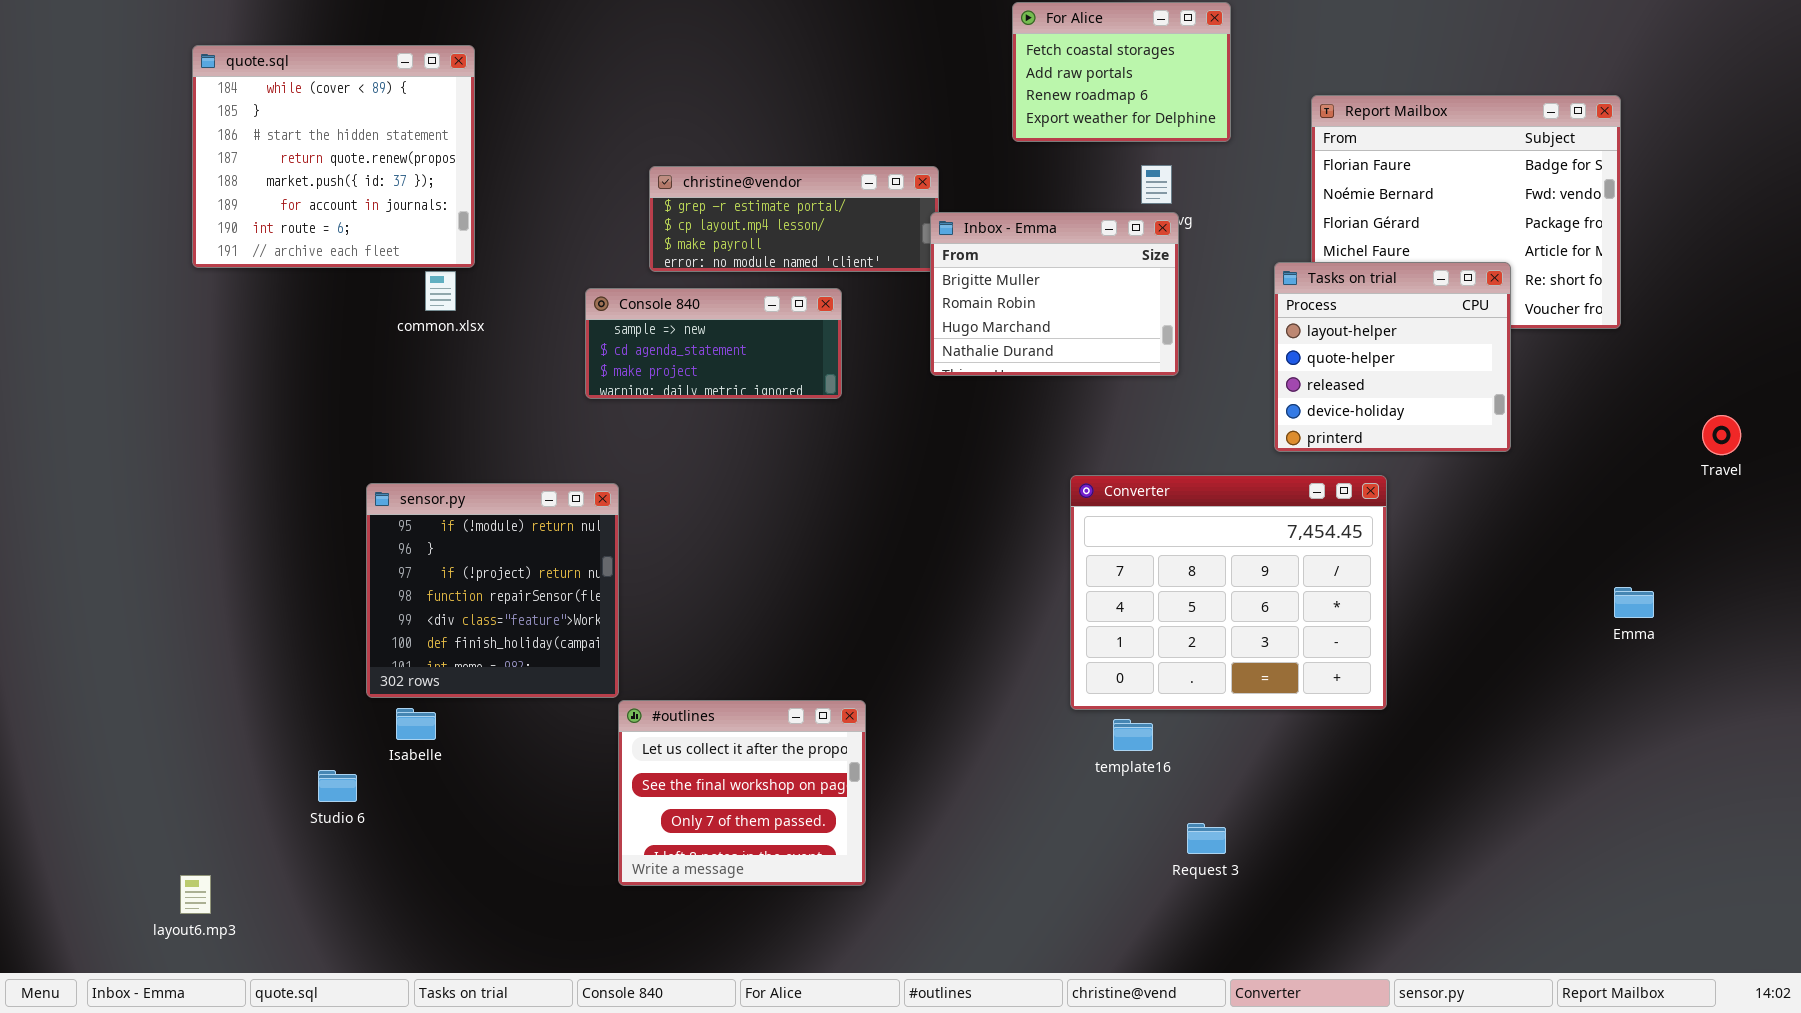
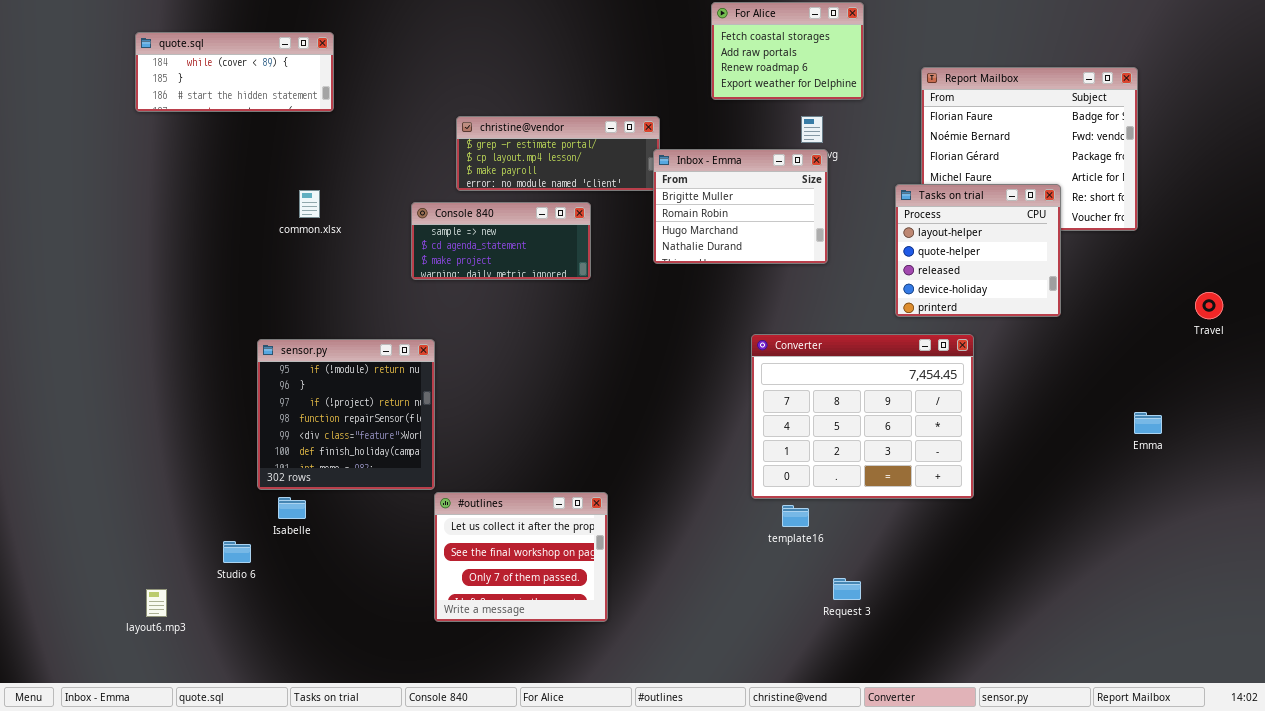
quote.sql: [192,45,475,268] -> [135,32,334,112], resized
layout6.mp3: [180,875,211,914] -> [146,589,167,617], moved

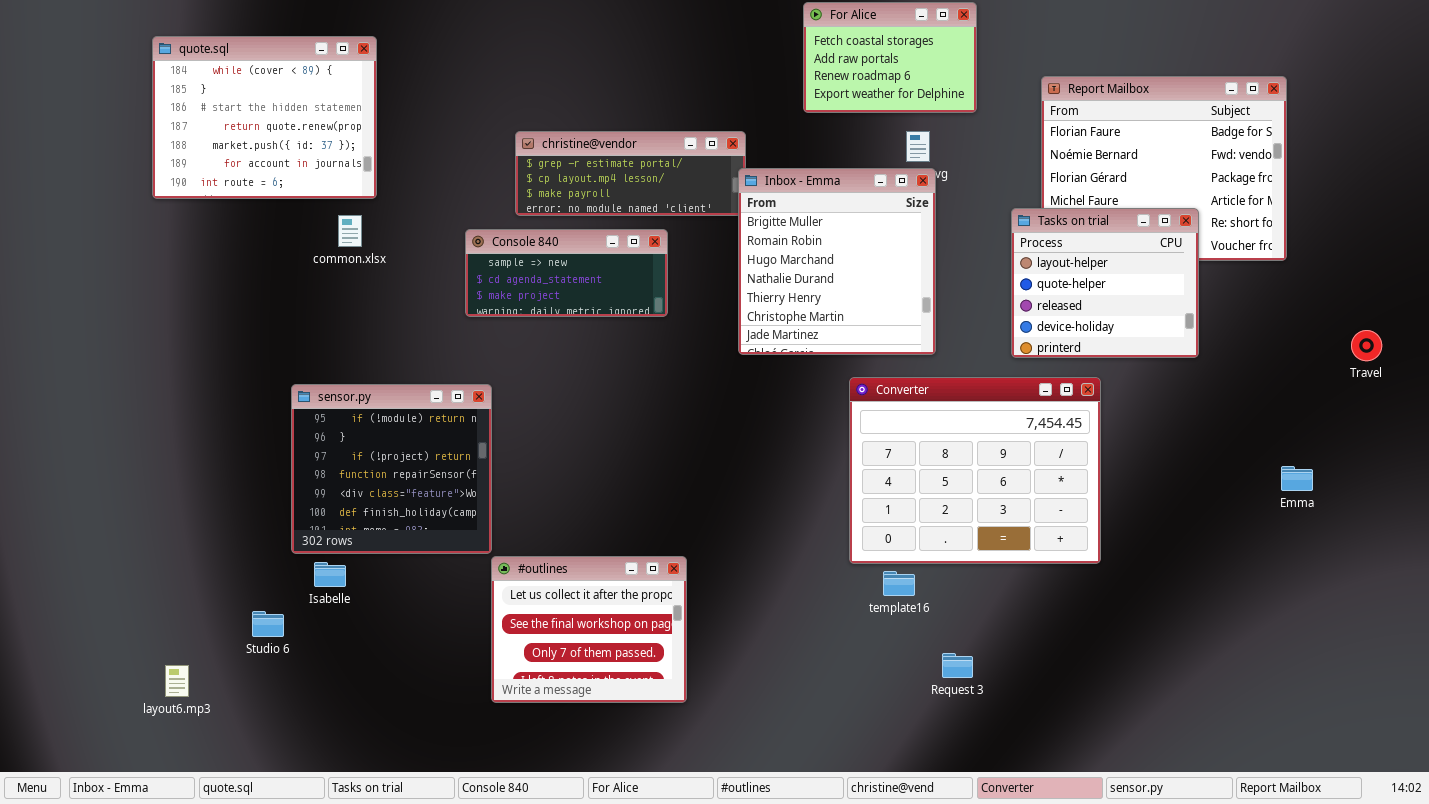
quote.sql: [135,32,334,112] -> [152,36,377,199], resized
Inbox - Emma: [653,149,828,264] -> [738,168,936,355], resized

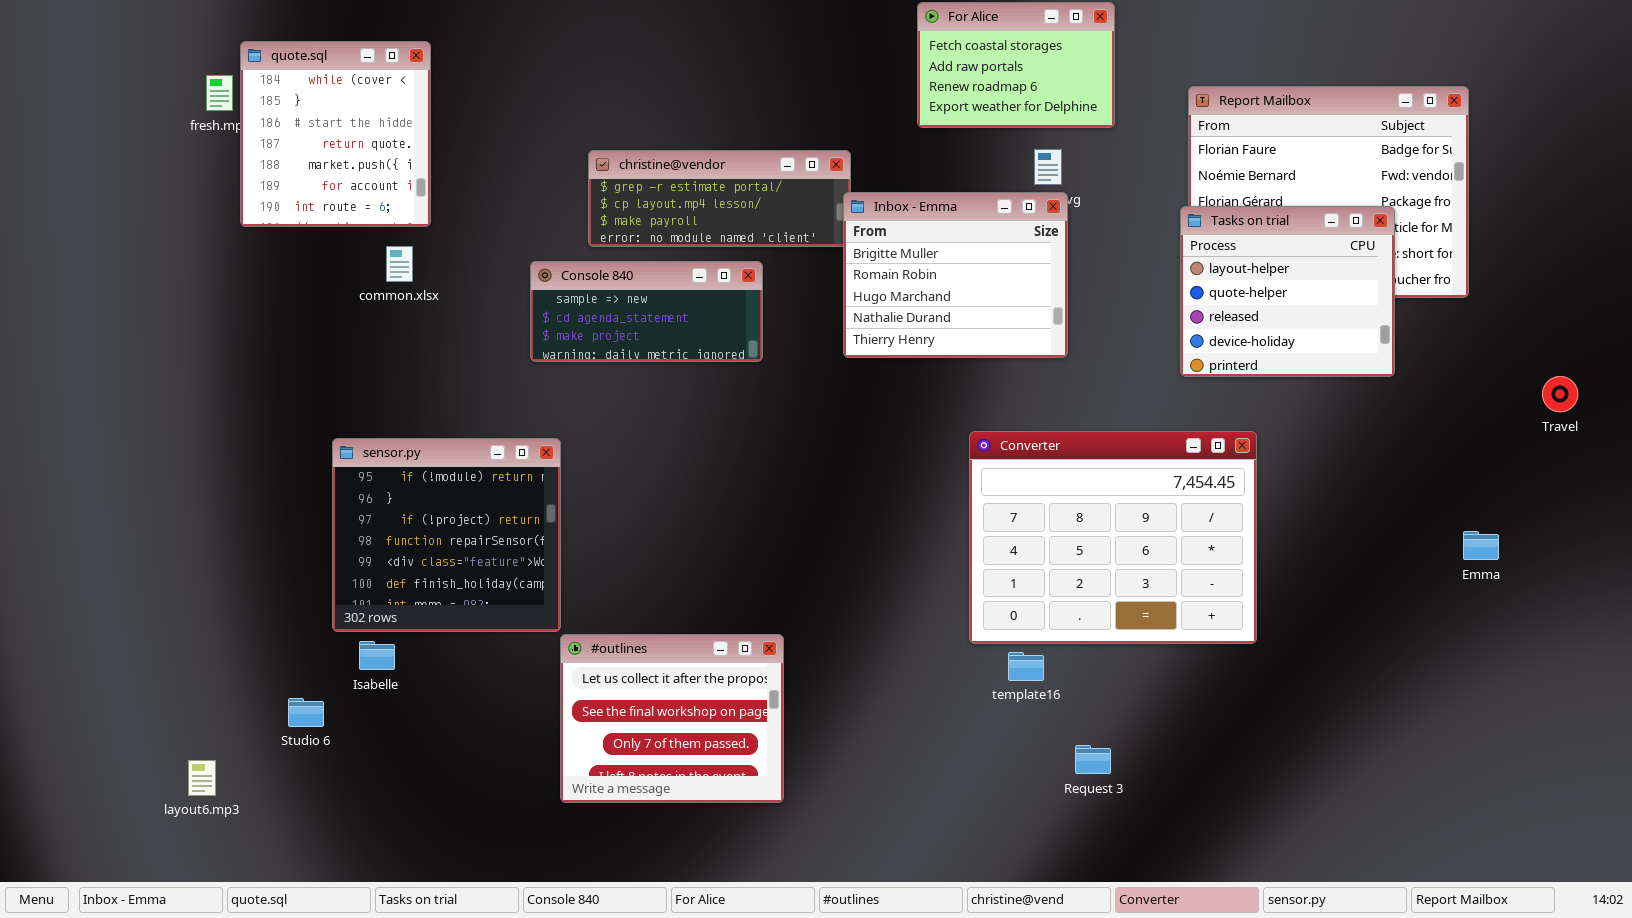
quote.sql: [152,36,377,199] -> [240,41,431,227], resized
Inbox - Emma: [738,168,936,355] -> [843,192,1068,358], resized
Tasks on trial: [1011,208,1199,358] -> [1180,206,1395,377], moved

